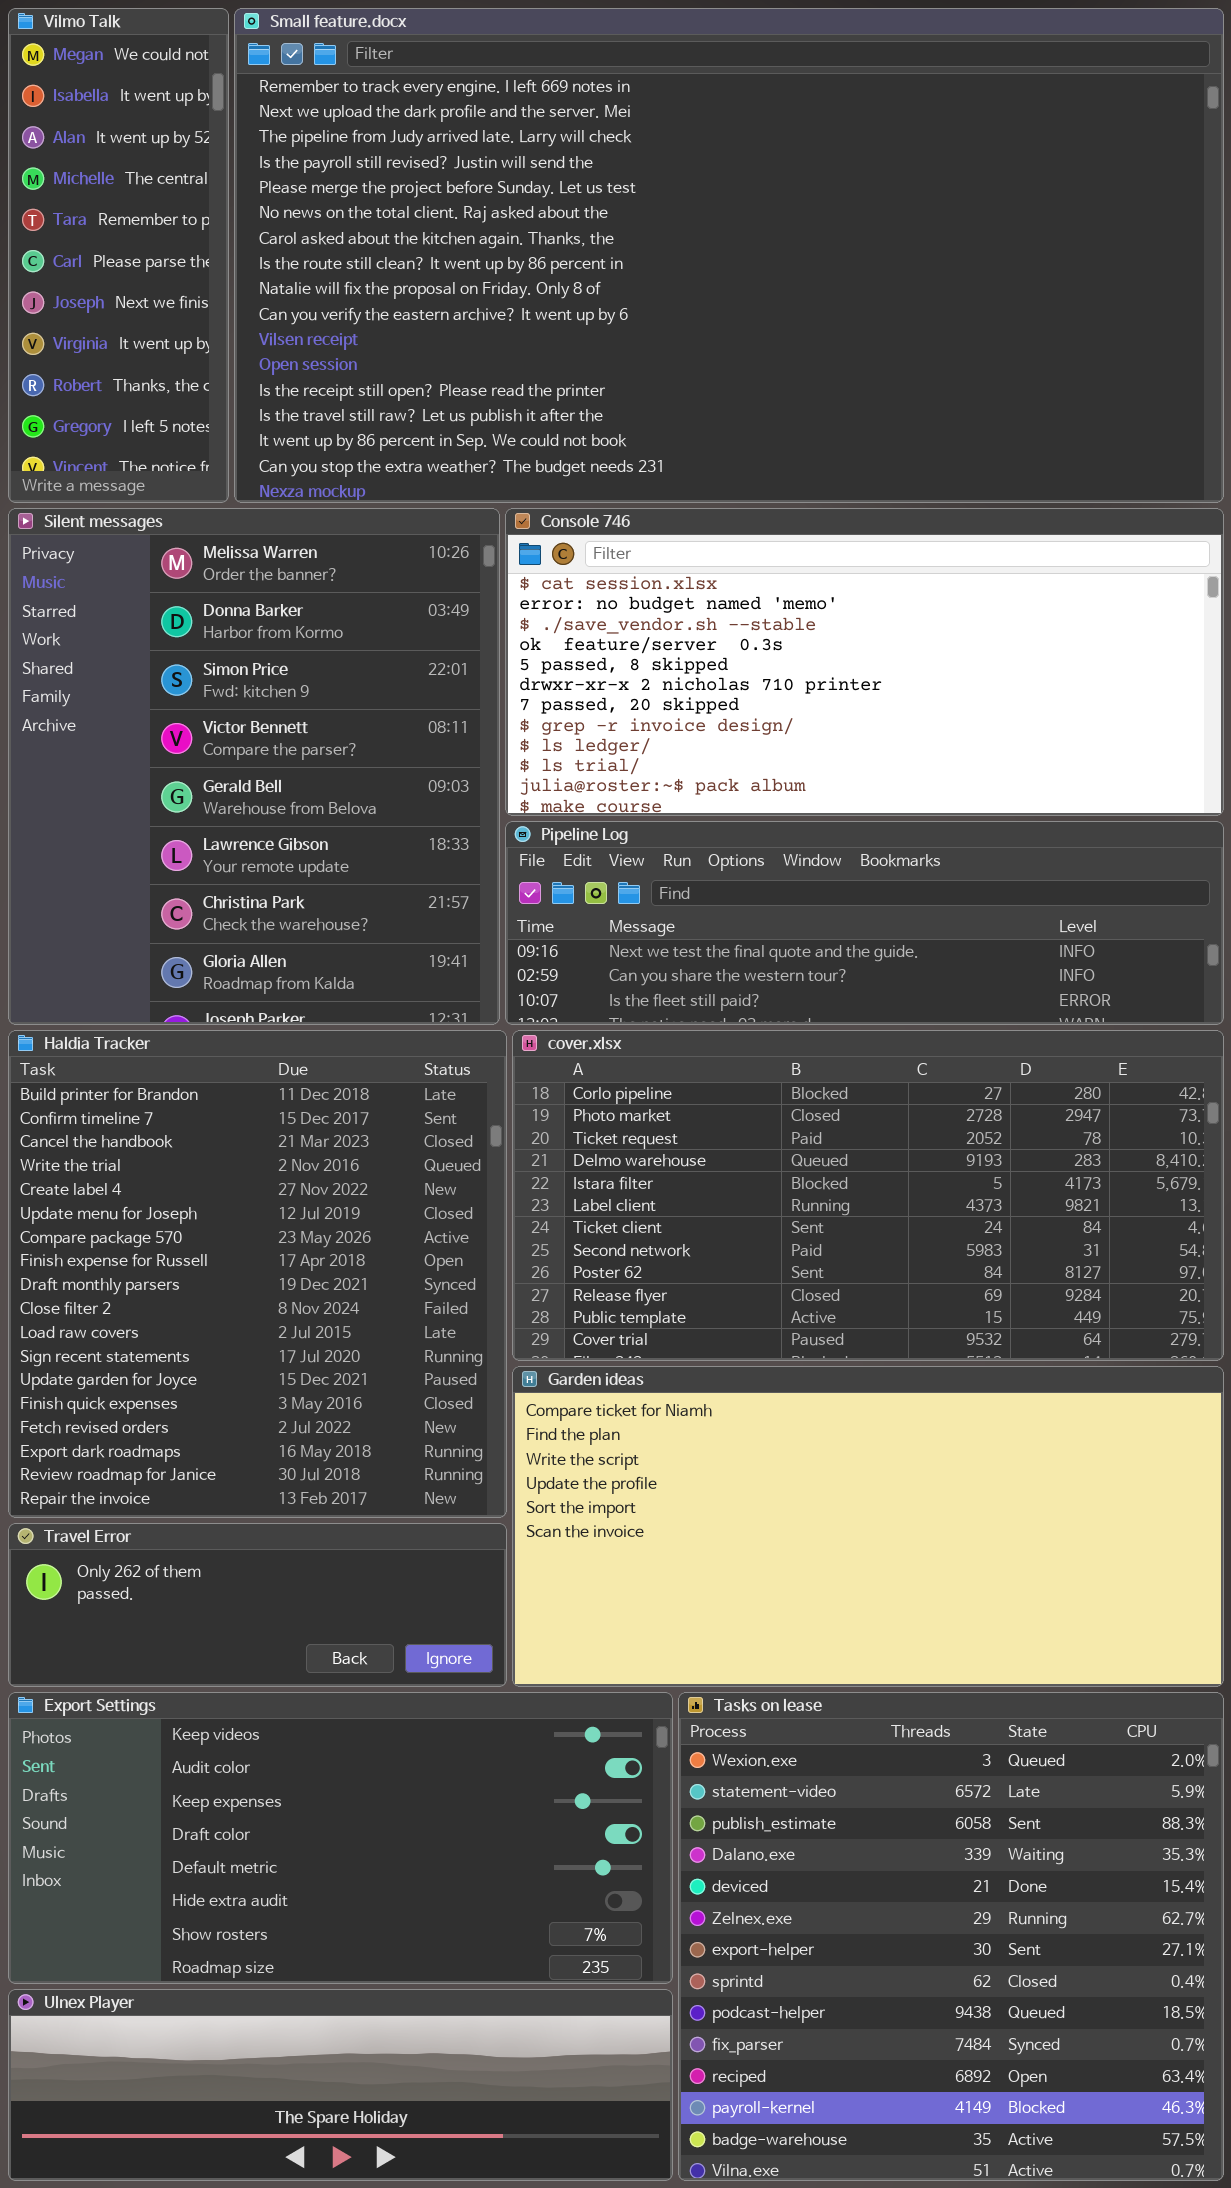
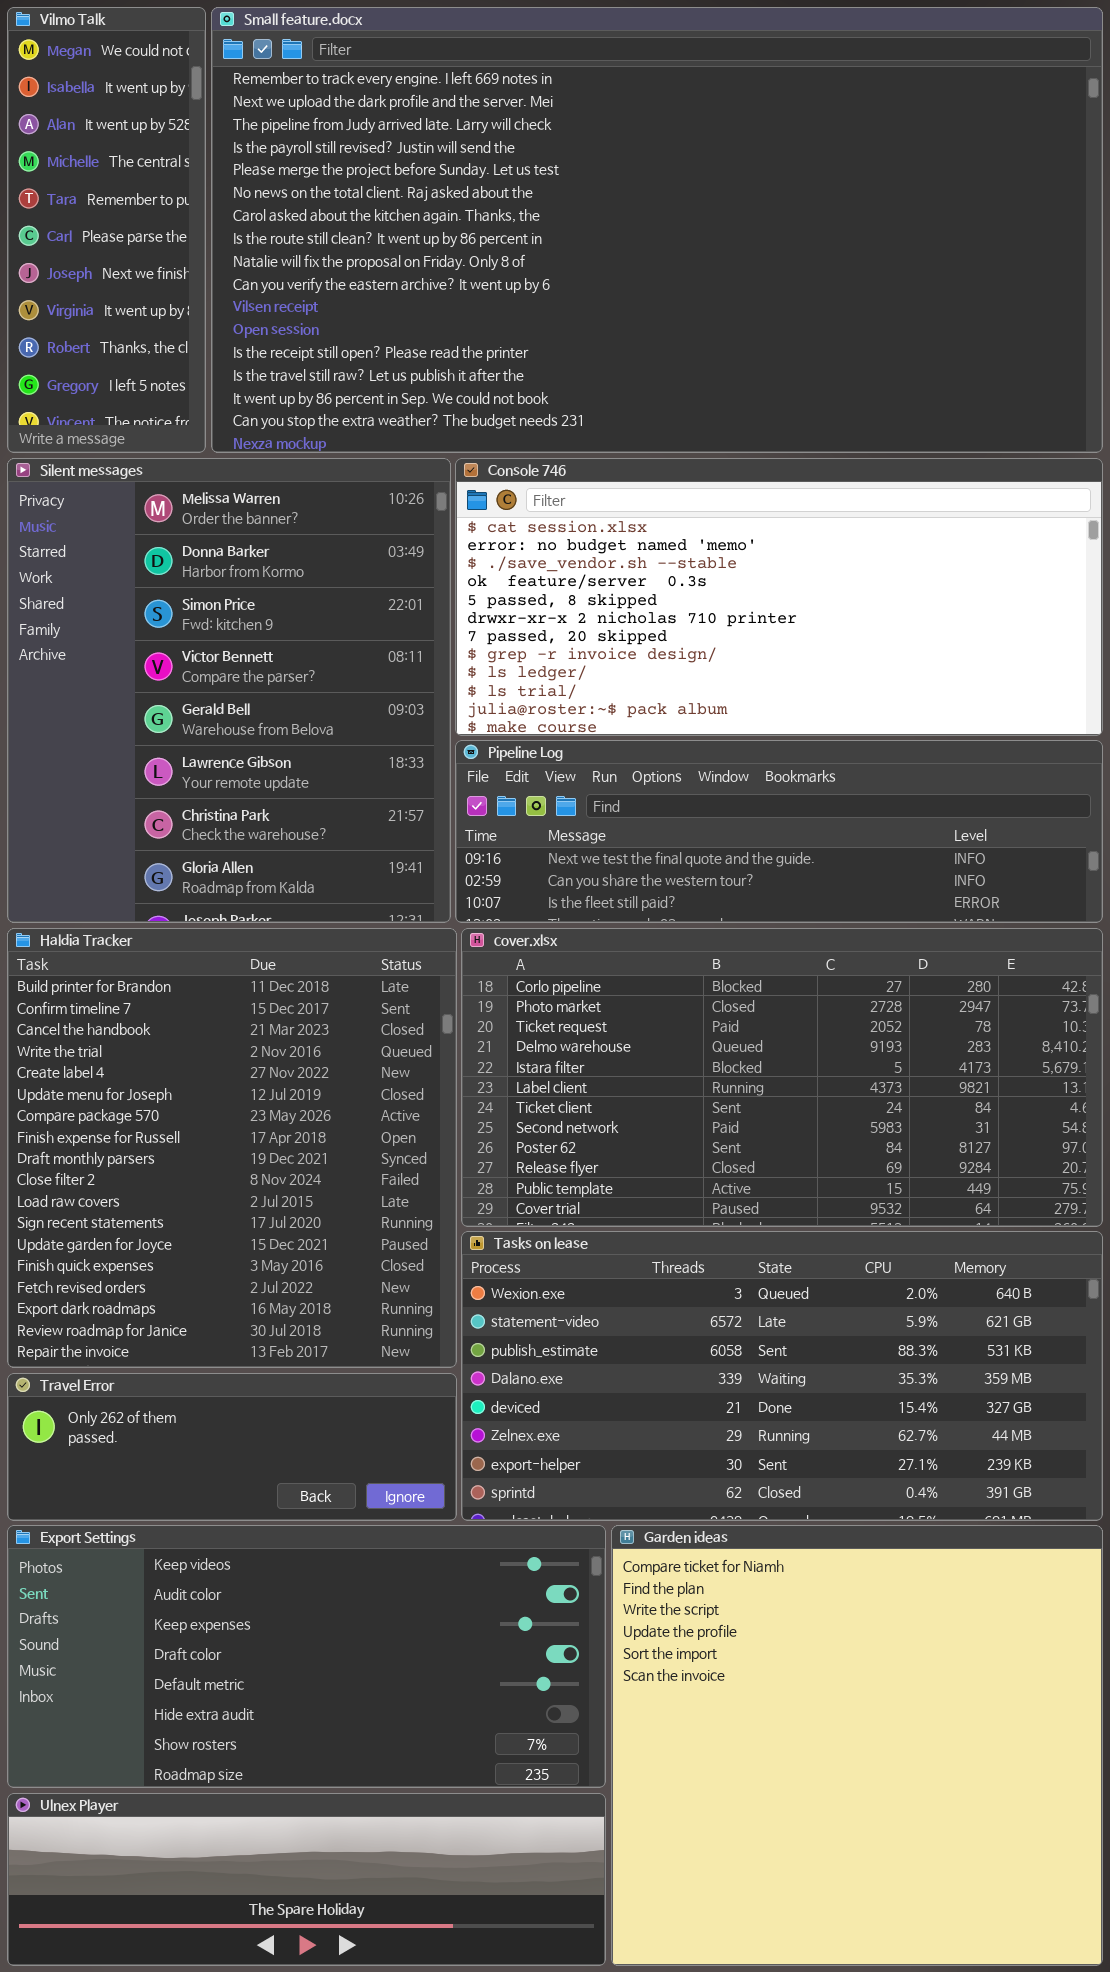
Garden ideas: [512,1366,1224,1687] -> [611,1525,1103,1966], moved, resized
Tasks on lease: [678,1692,1224,2181] -> [461,1231,1103,1521], moved, resized

